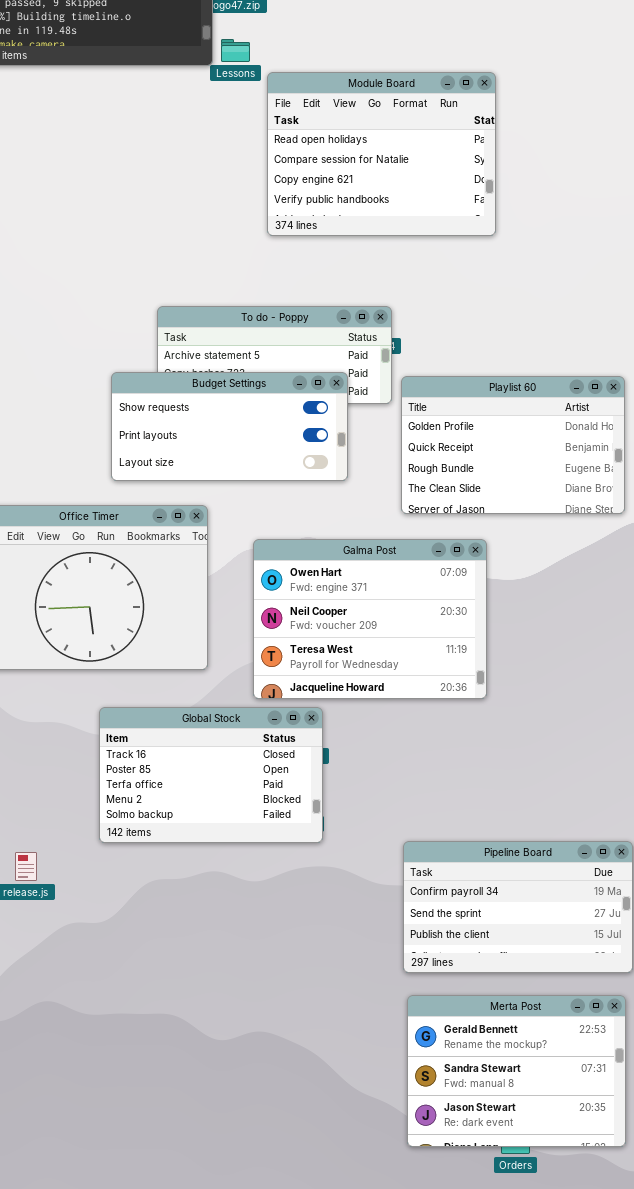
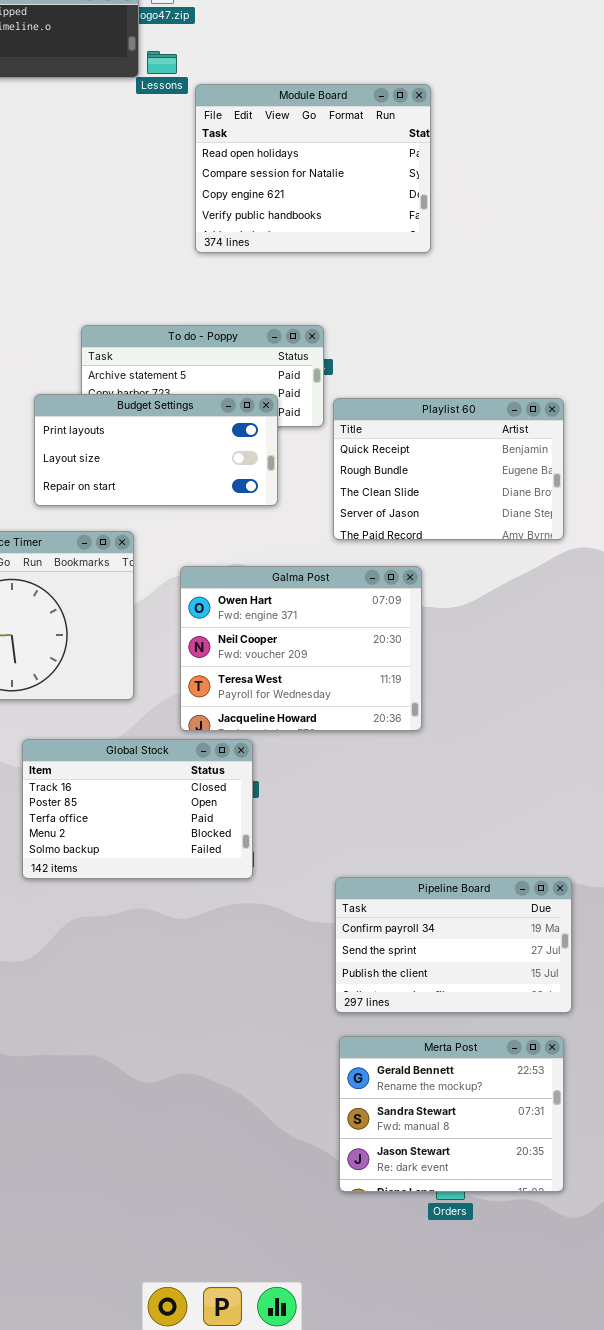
Budget Settings: [111,372,348,481] -> [34,394,278,506], scrolled down 1 row
Playlist 60: [401,376,625,514] -> [333,398,564,540], scrolled down 1 row

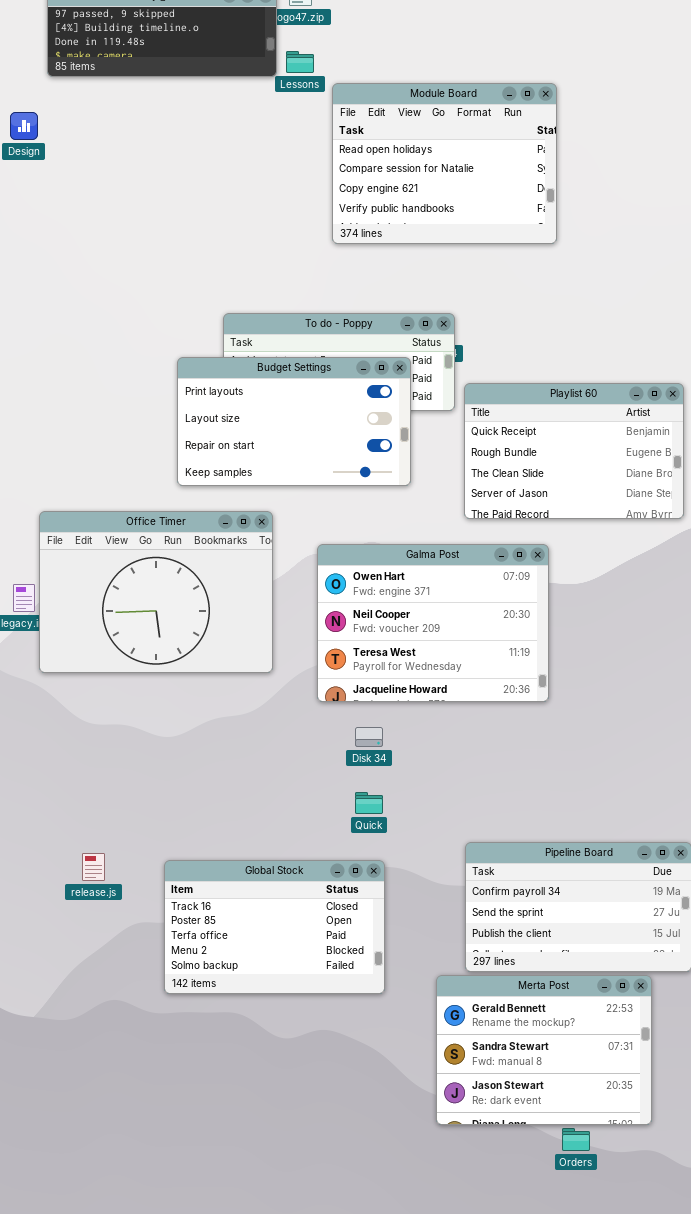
Budget Settings: [34,394,278,506] -> [177,357,411,486], resized
Global Stock: [22,739,253,879] -> [164,860,385,994], moved
Merta Post: [339,1036,564,1192] -> [436,975,652,1125], moved

